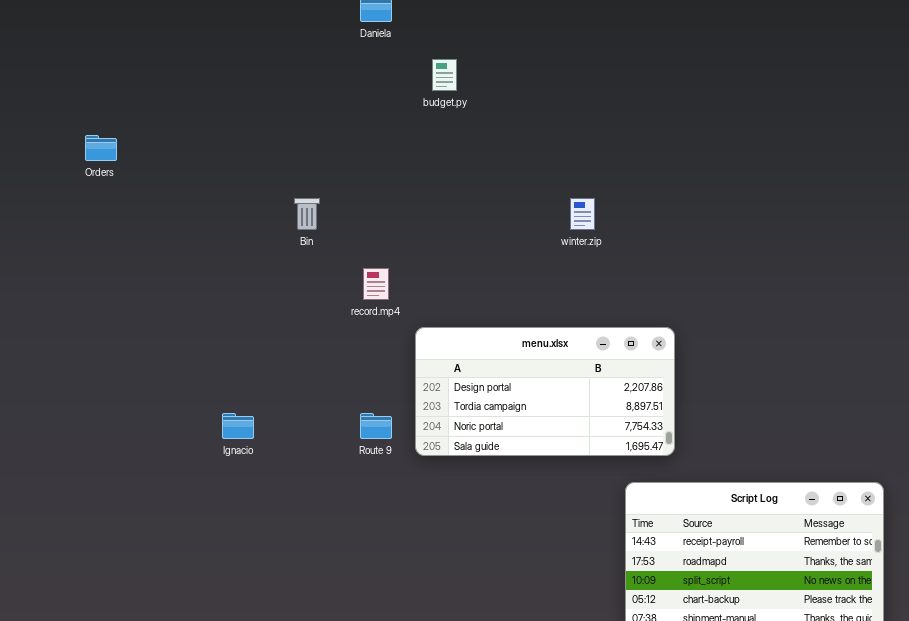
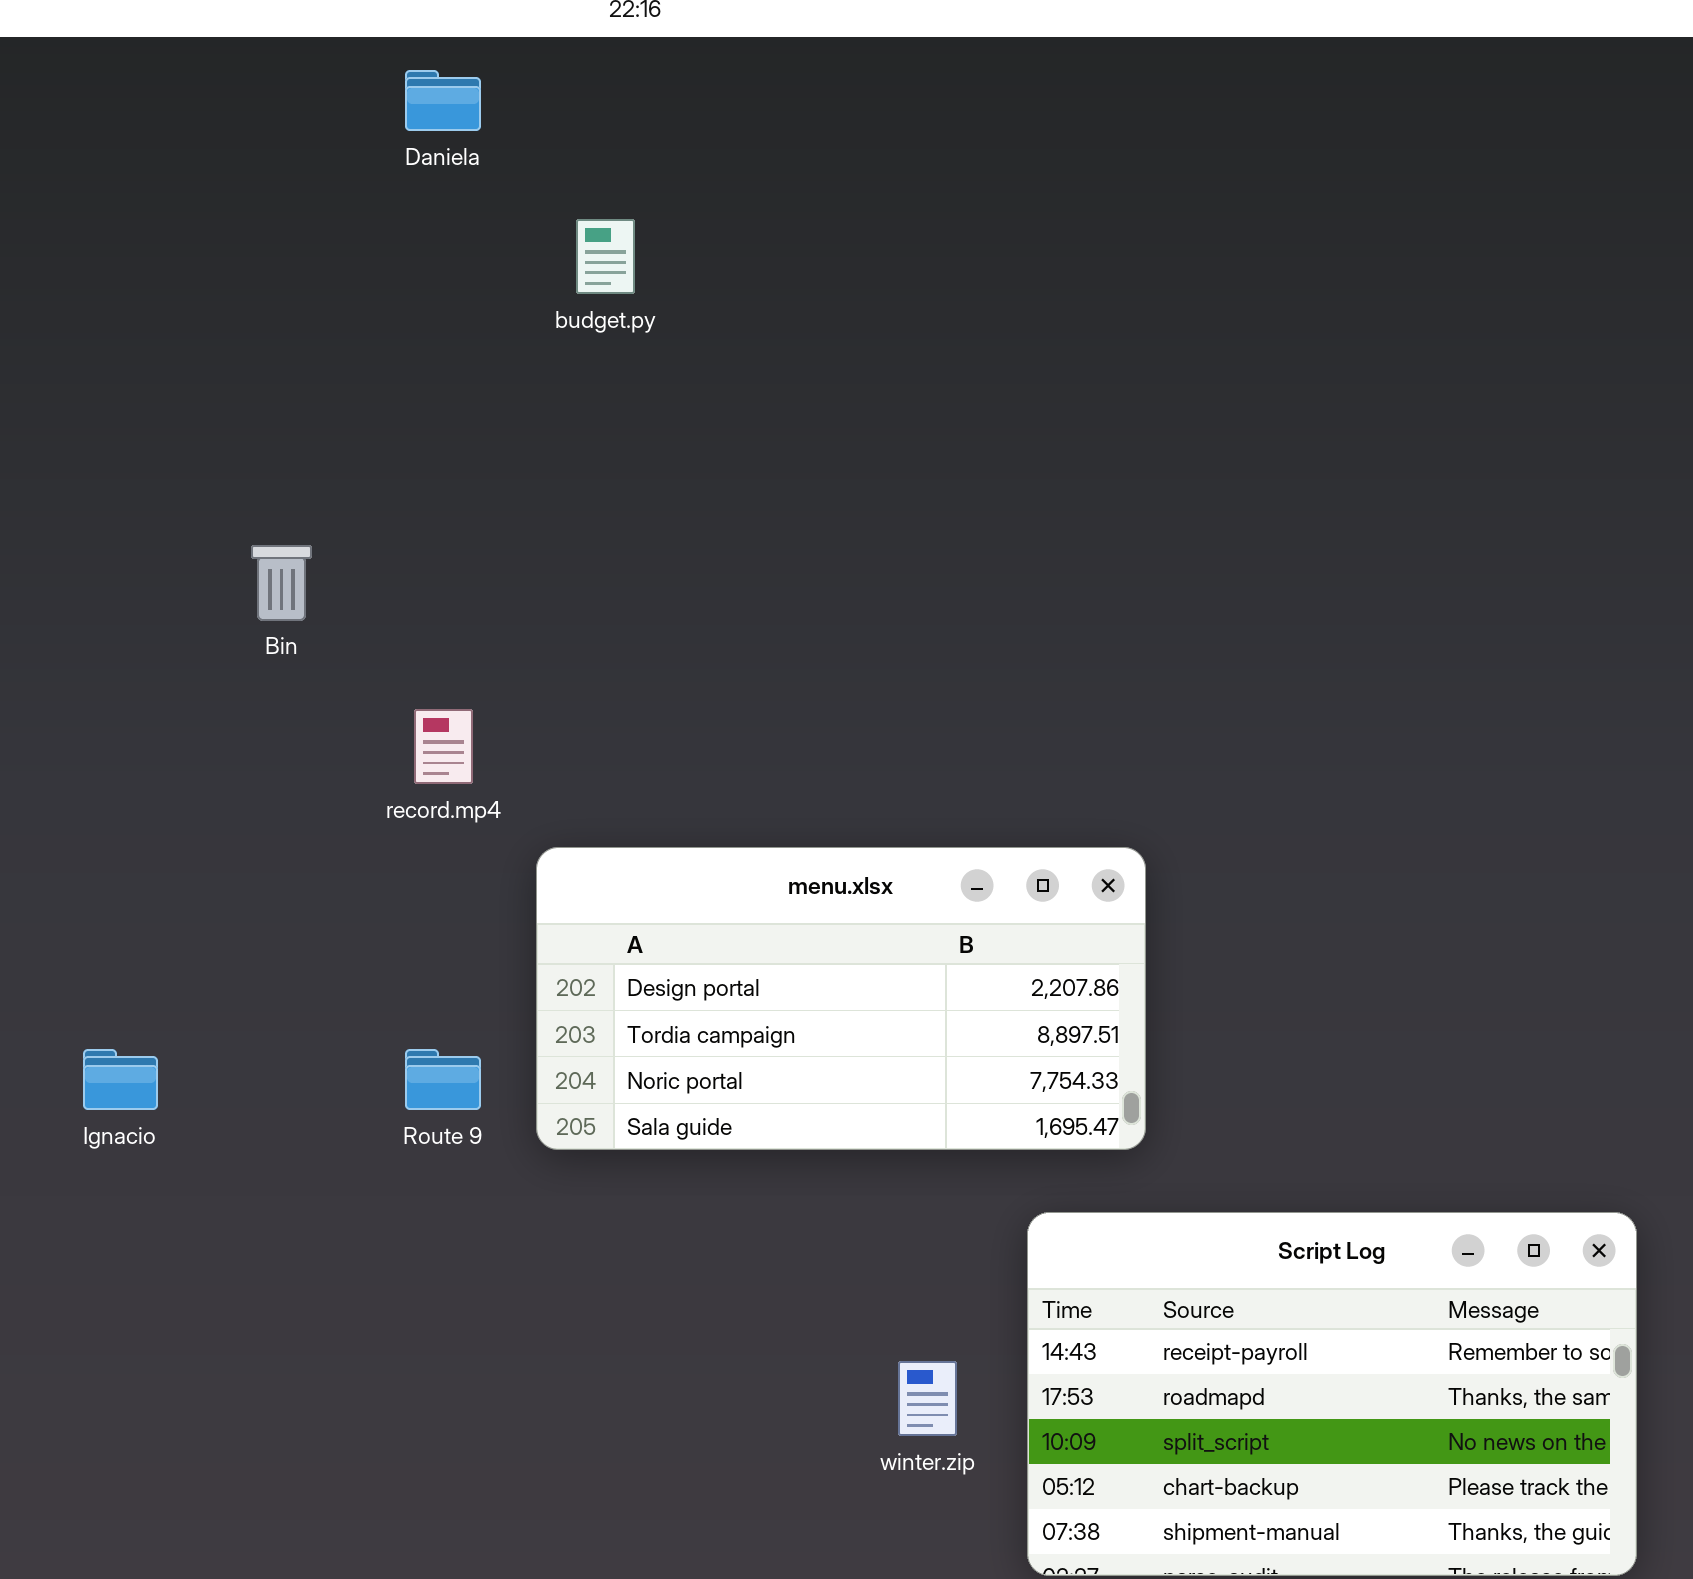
winter.zip: [570,198,595,230] -> [898,1361,957,1436], moved

